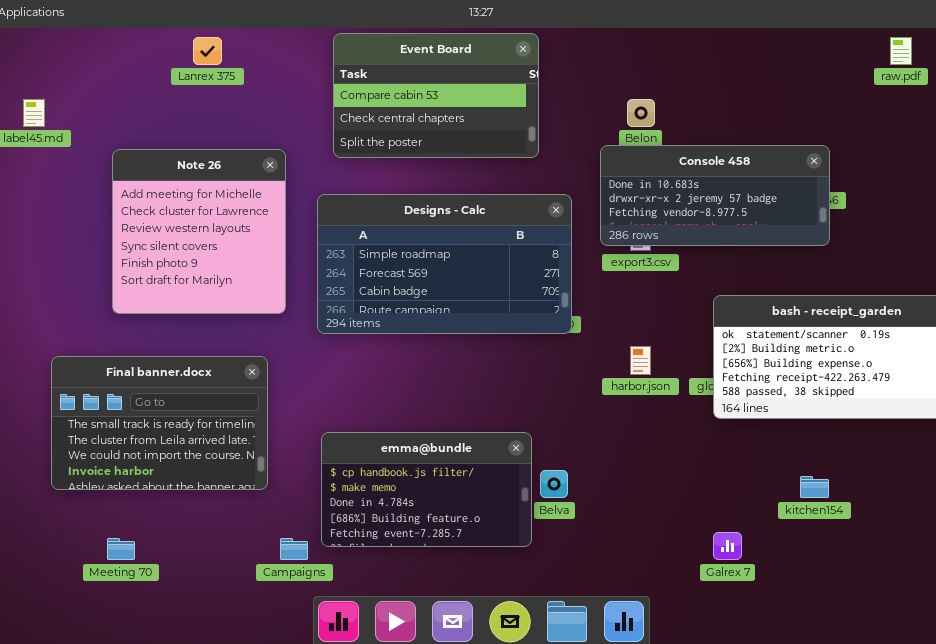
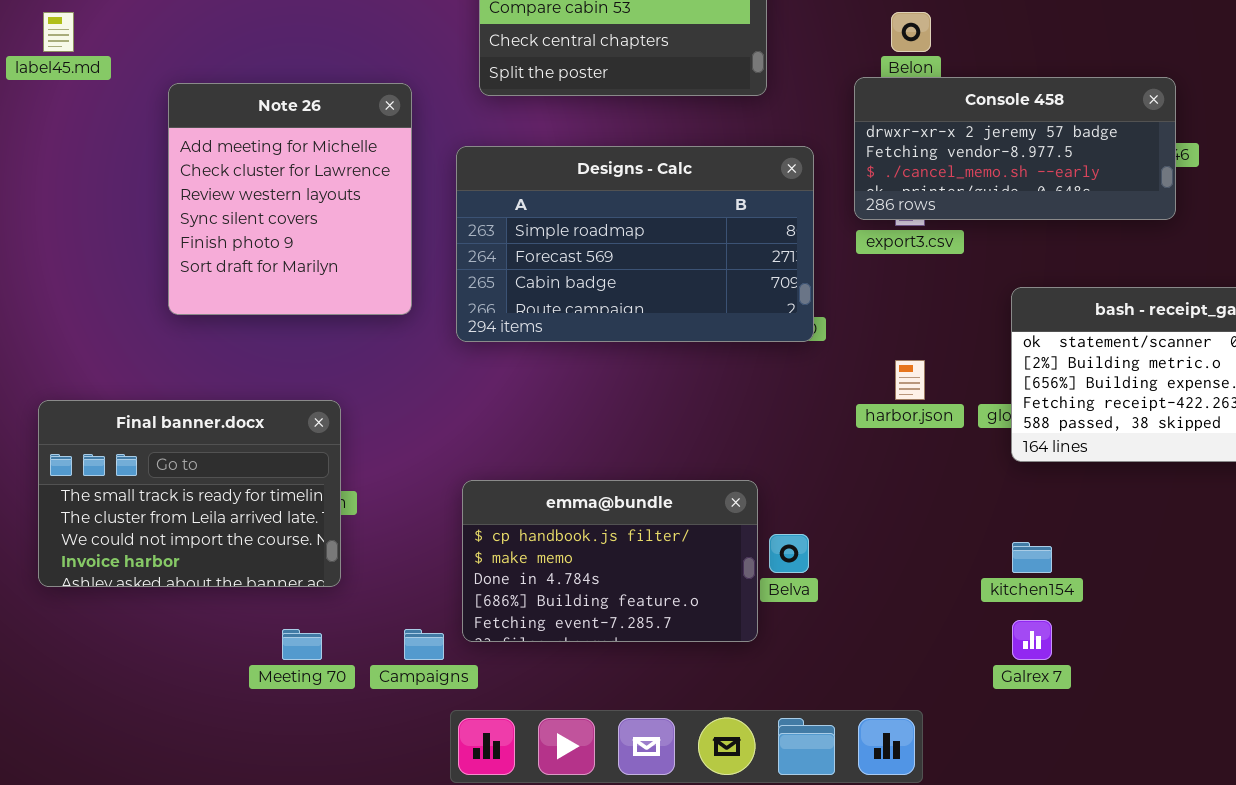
Console 458: [600,145,830,246] -> [854,77,1176,220], scrolled down 1 row
Final banner.docx: [51,356,268,490] -> [38,400,341,587], moved
kitchen154: [800,476,829,498] -> [1012,542,1052,573], moved
Meeting 70: [107,538,135,560] -> [282,629,322,660], moved

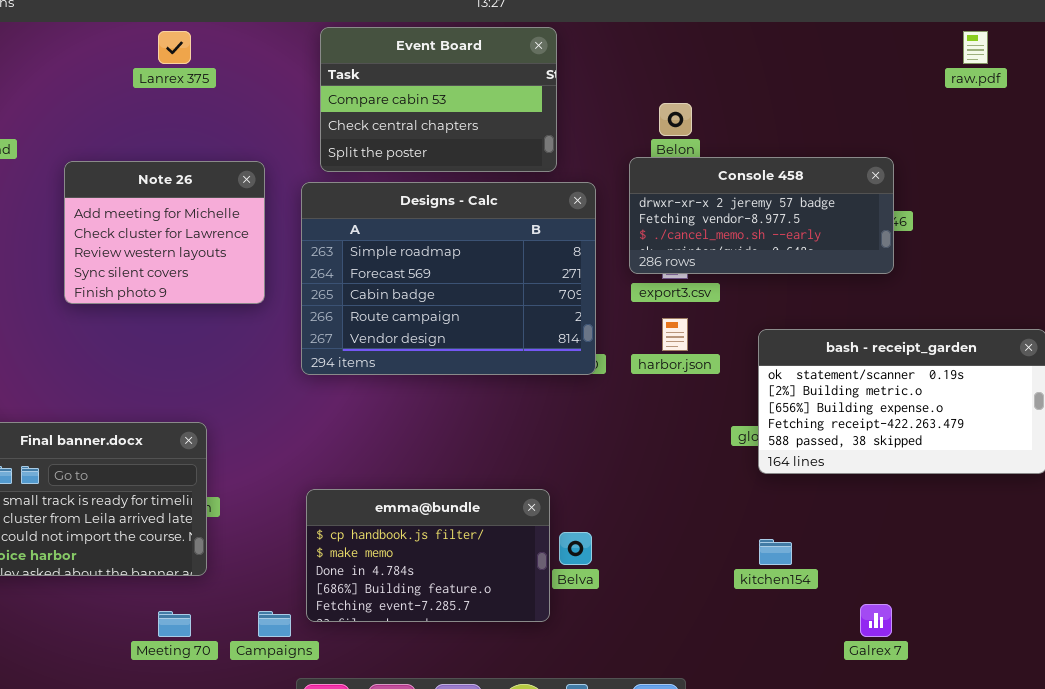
Note 26: [168,83,412,315] -> [64,161,265,304], resized
Designs - Calc: [456,146,814,342] -> [301,182,596,375], resized
harbor.json: [895,360,925,400] -> [662,318,688,351], moved
Galrex 7: [1012,620,1052,660] -> [860,604,892,637], moved

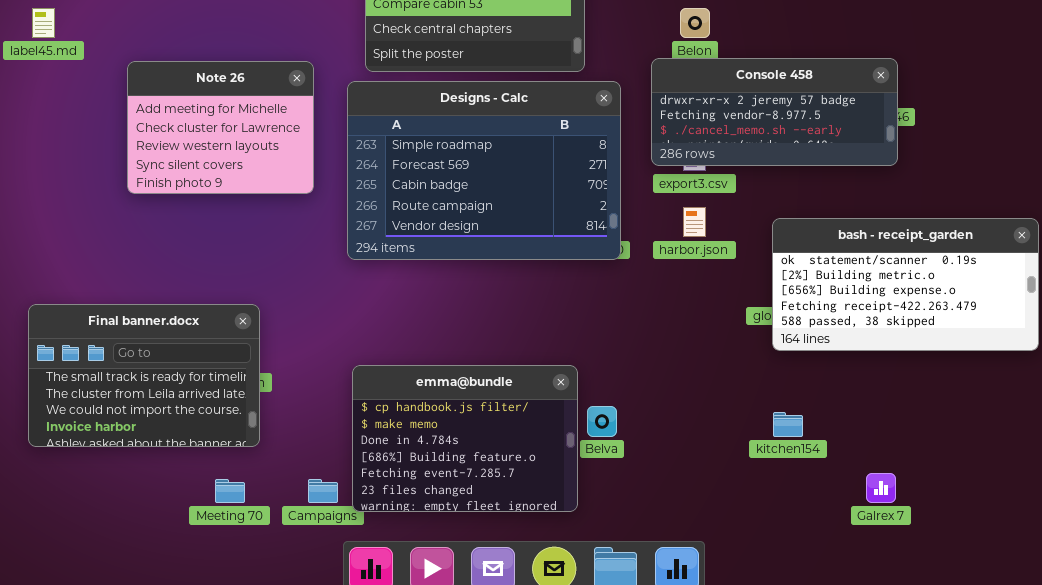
emma@bundle: [306,489,550,622] -> [352,365,578,512], resized

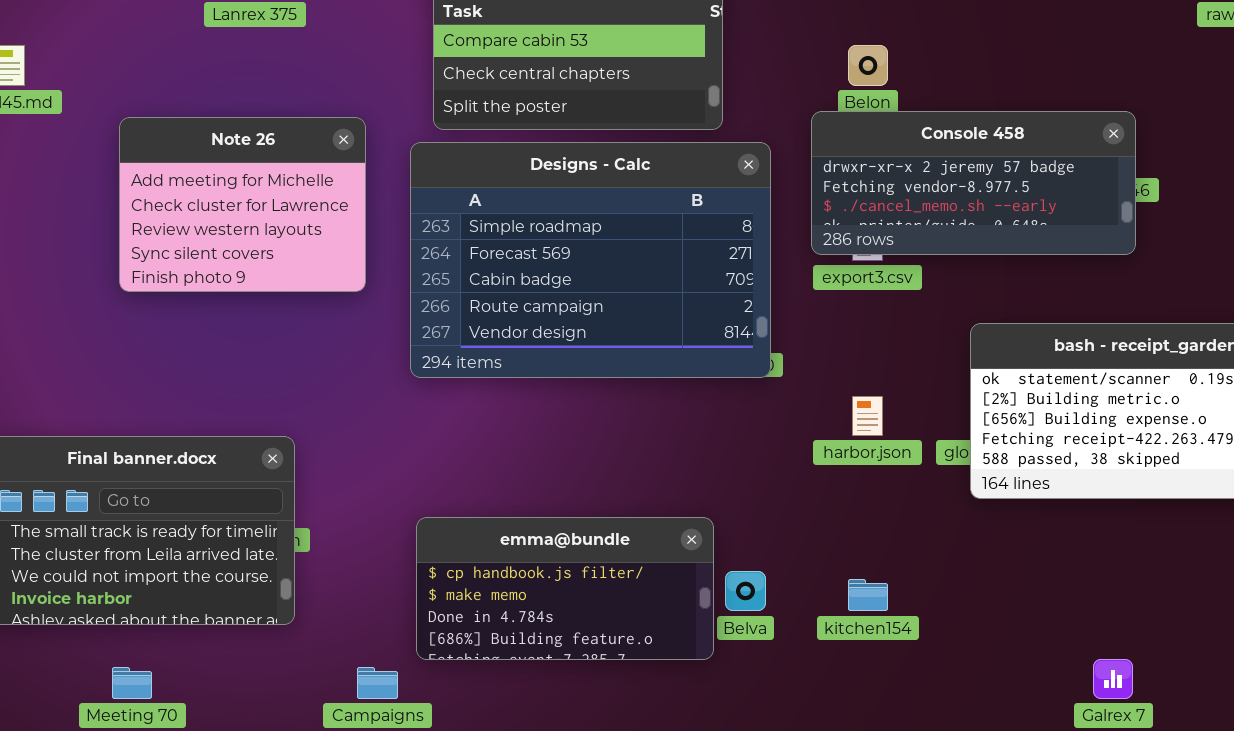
harbor.json: [683,207,706,237] -> [852,396,883,436], moved
emma@bundle: [352,365,578,512] -> [416,517,714,660], resized
kitchen154: [773,412,803,437] -> [848,579,888,611], moved
Meeting 70: [215,479,245,503] -> [112,667,152,699], moved

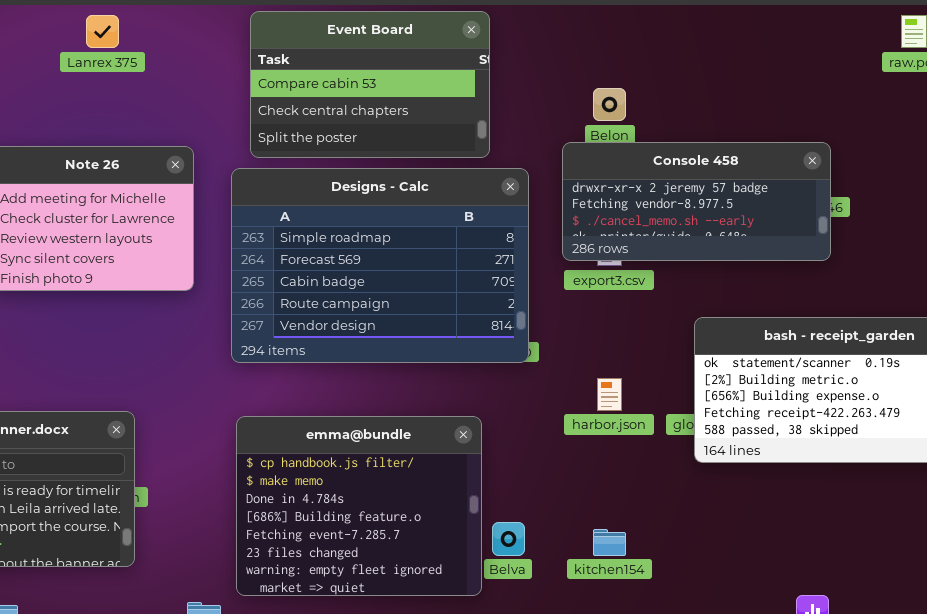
emma@bundle: [416,517,714,660] -> [236,416,482,596], resized

